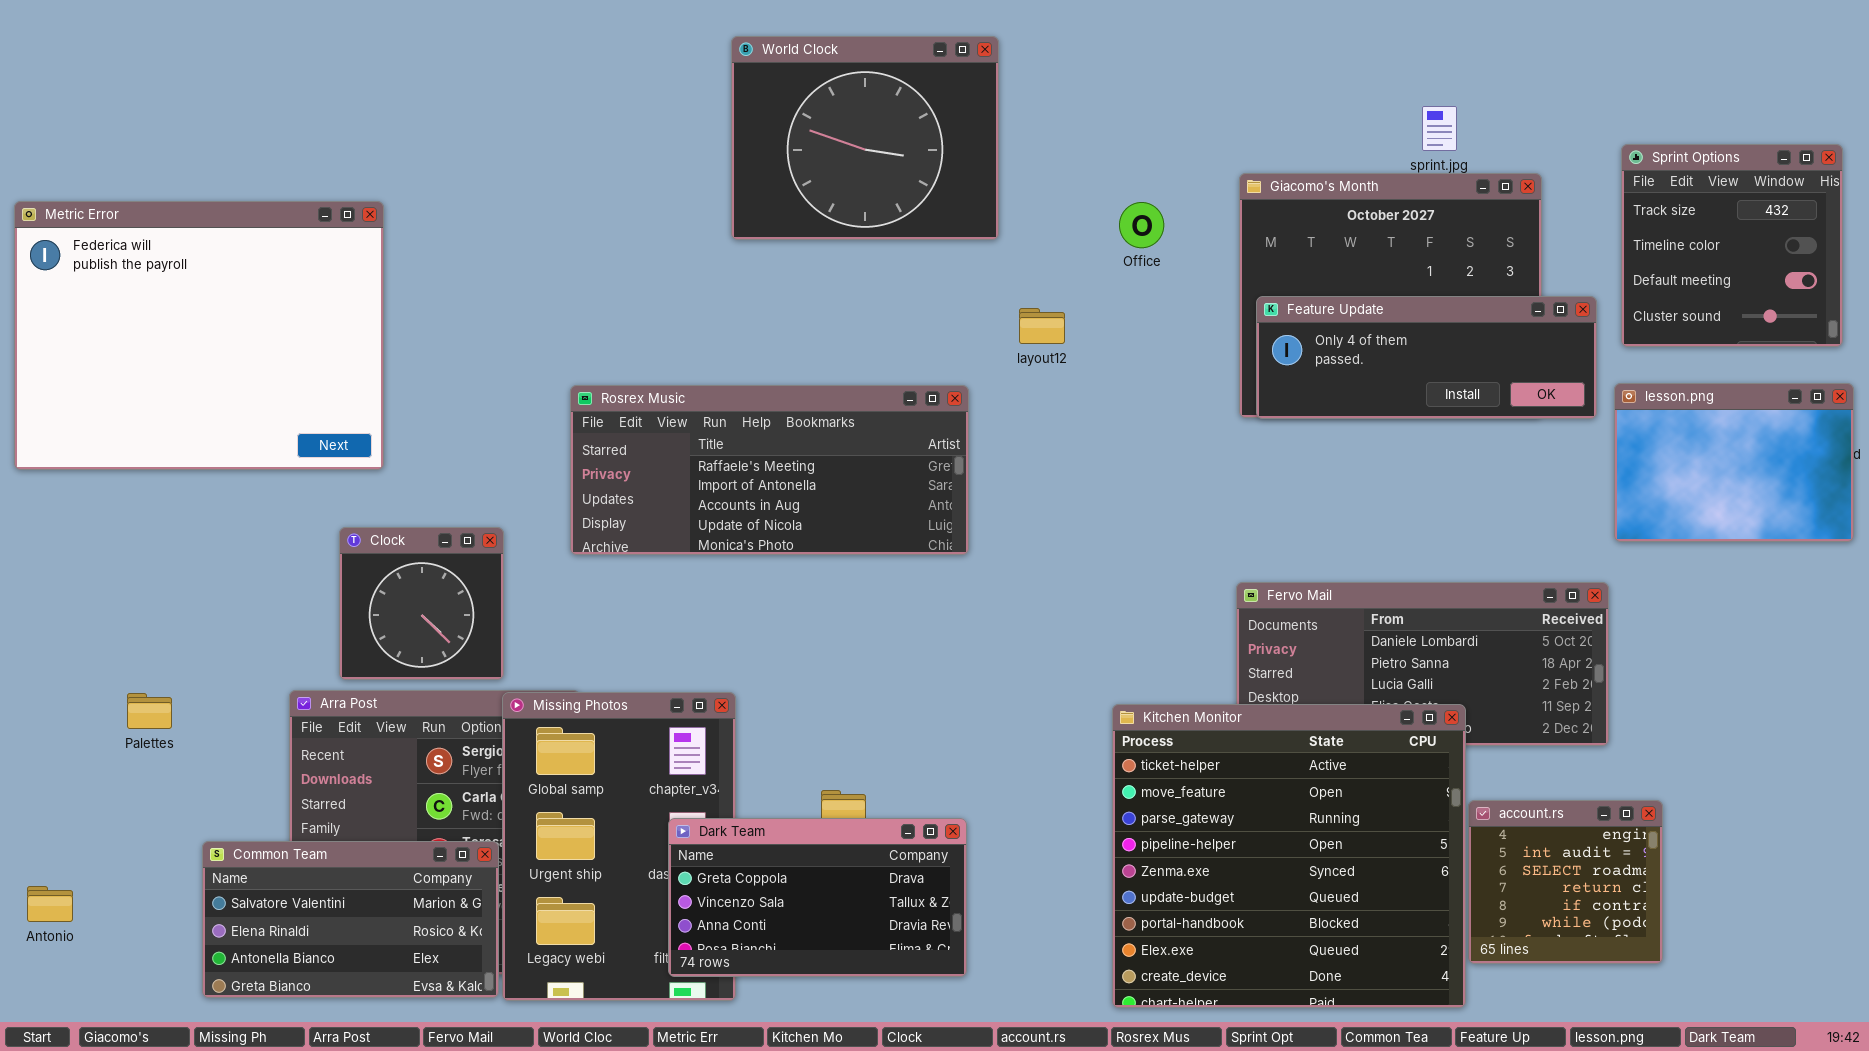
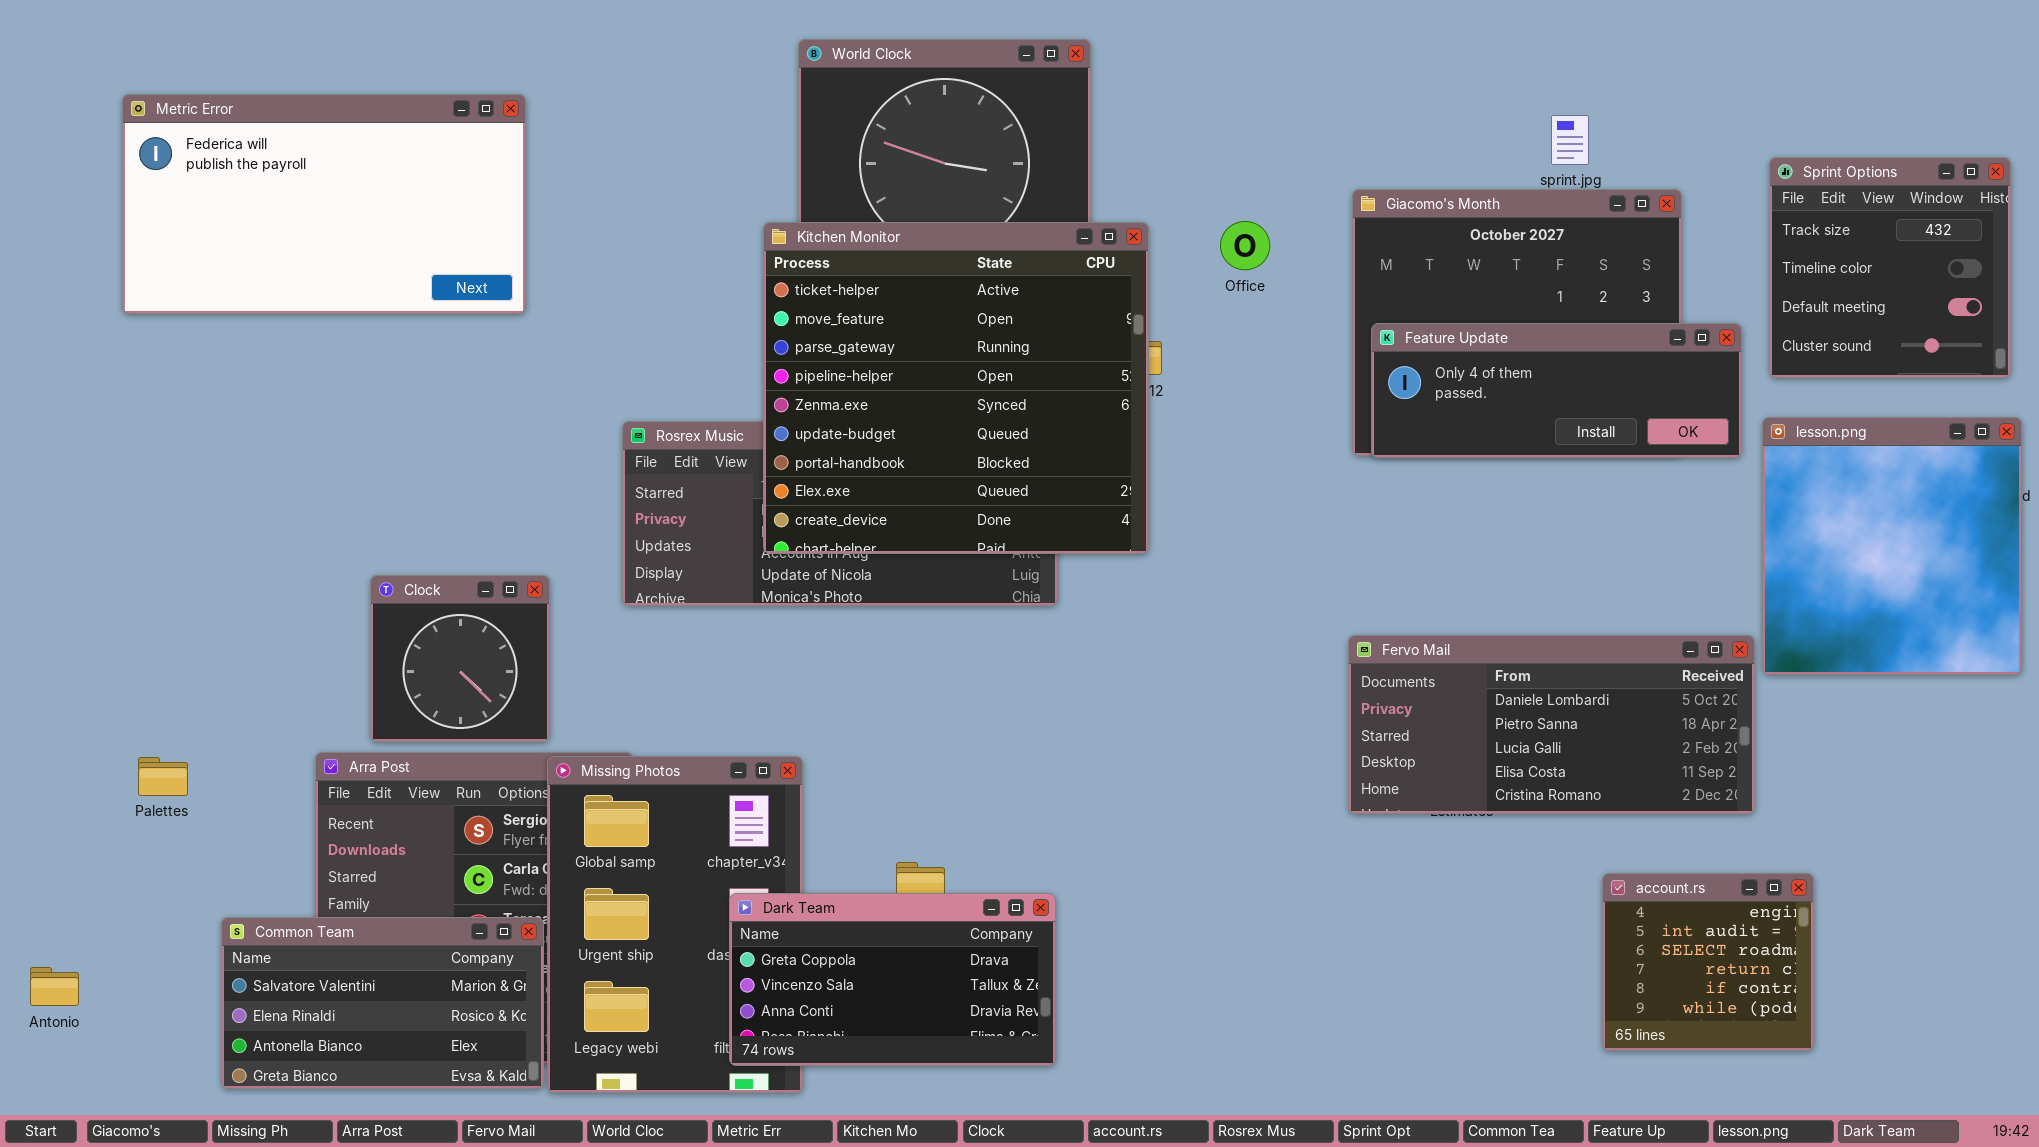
Metric Error: [14,201,384,470] -> [122,94,526,314], moved, resized
lesson.png: [1614,383,1854,542] -> [1762,417,2022,675], resized
Kitchen Monitor: [1112,704,1466,1008] -> [763,222,1149,554], moved

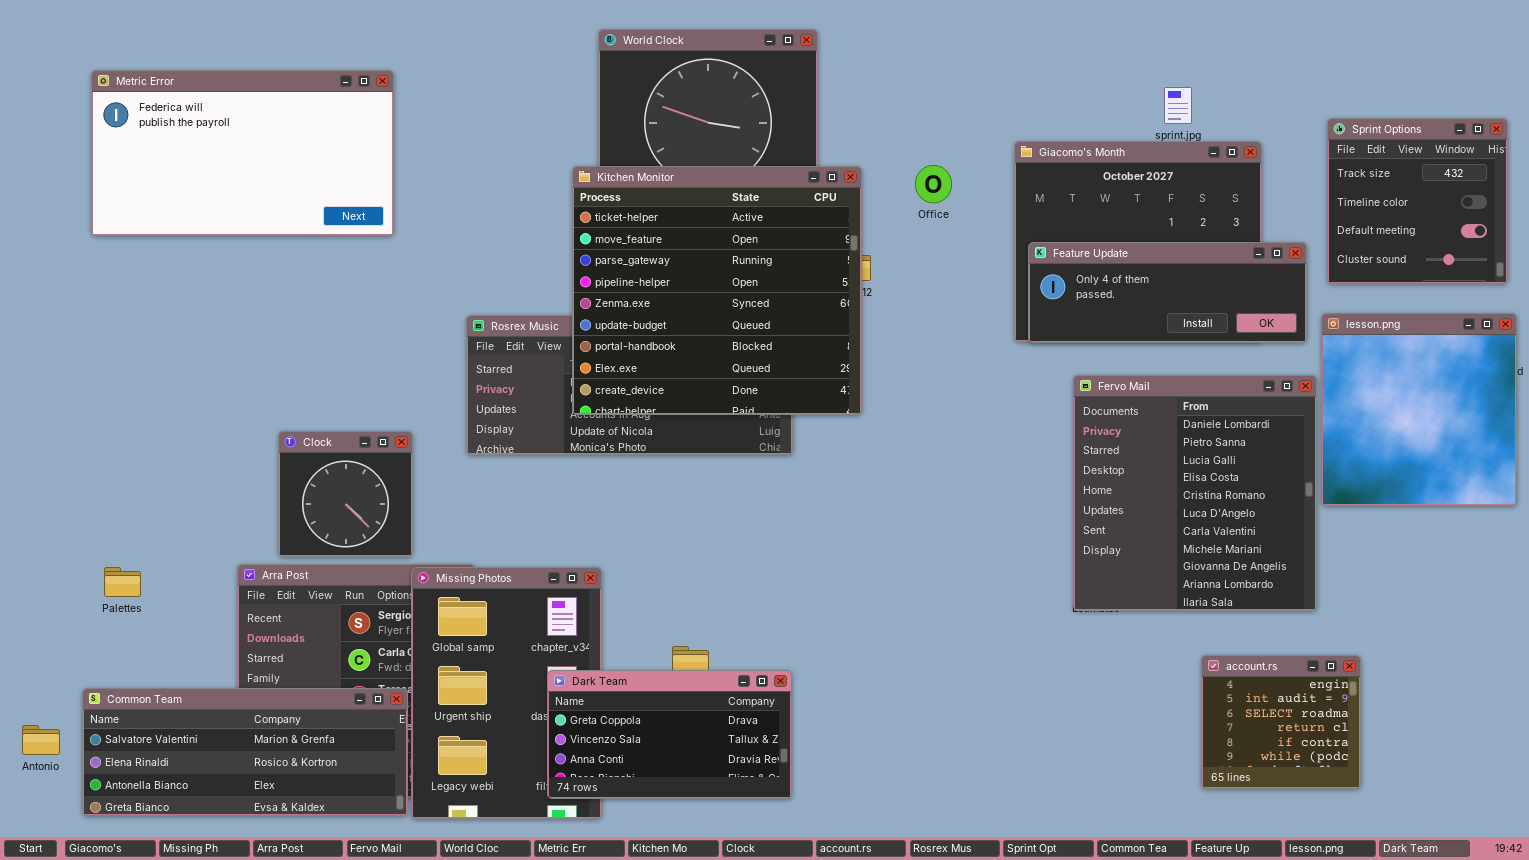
Fervo Mail: [1348,635,1755,814] -> [1073,375,1317,611], resized
Common Team: [221,917,544,1089] -> [82,688,408,816], resized

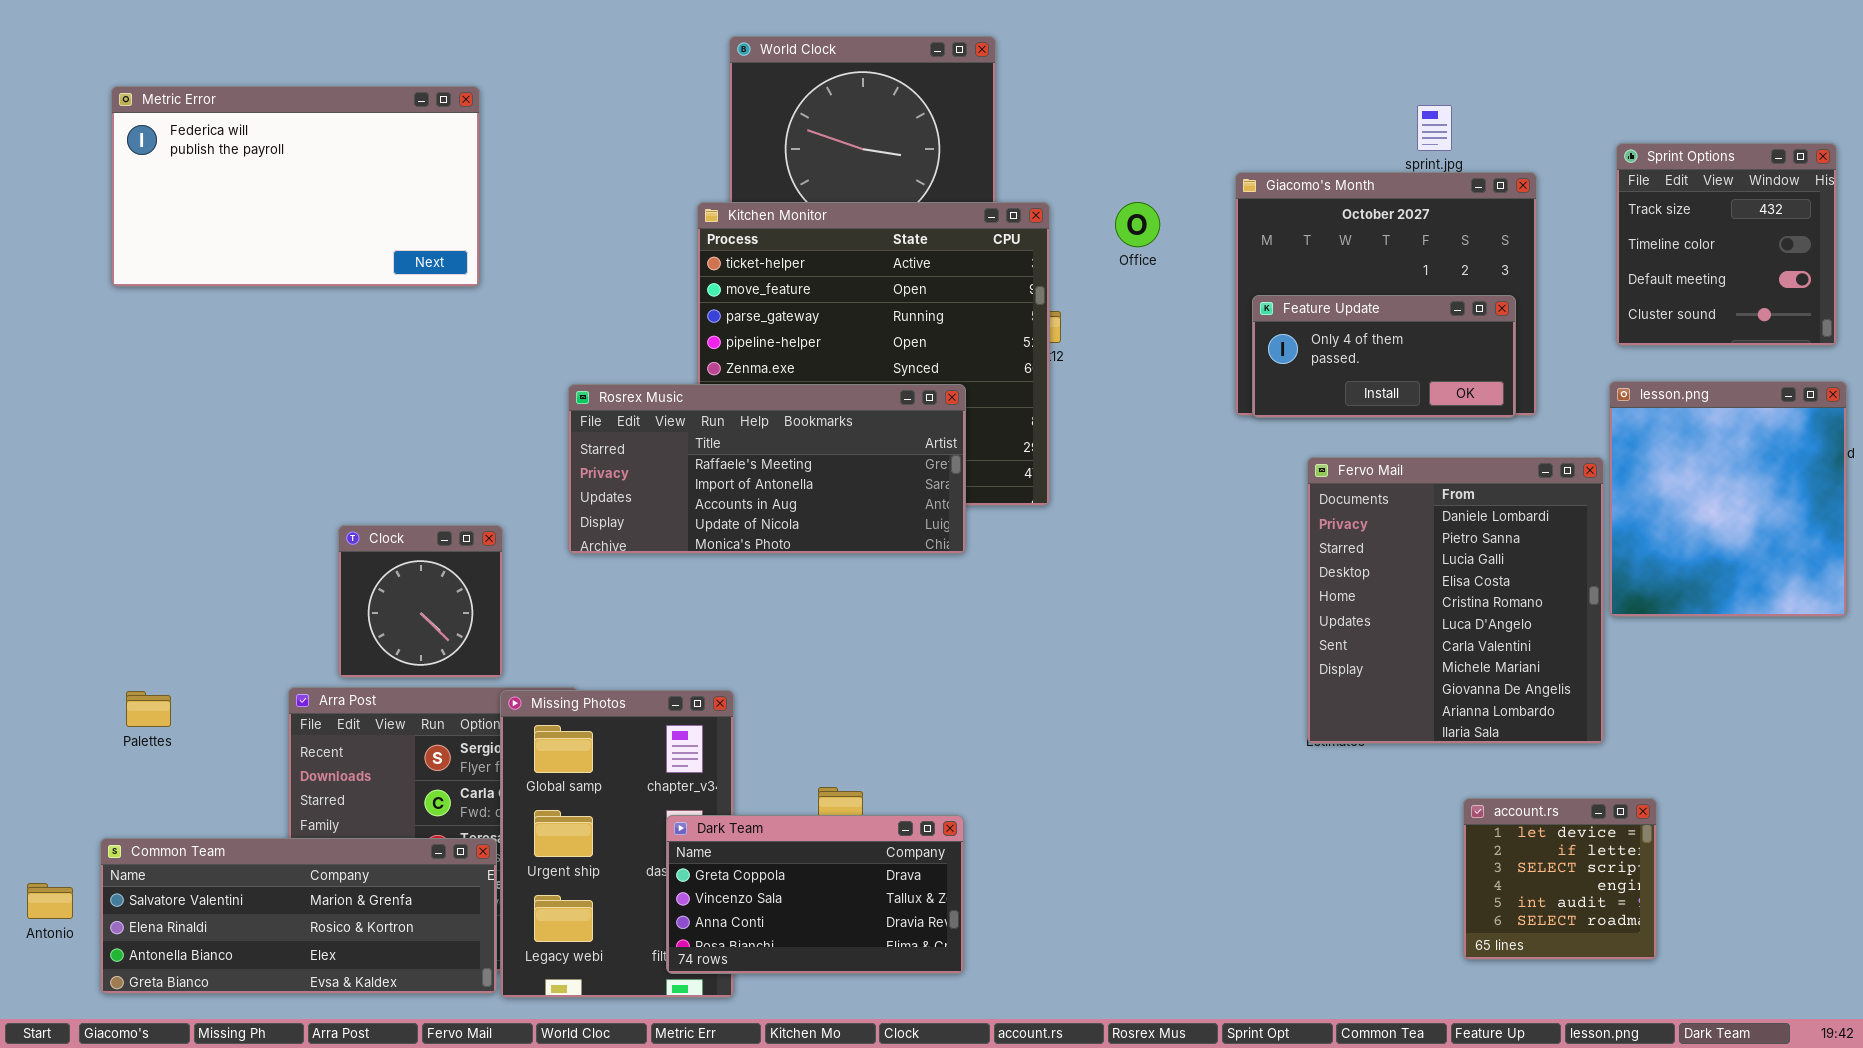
Feature Update: [1028,242,1307,343] -> [1252,295,1516,418], resized
Rosrex Music: [466,315,793,455] -> [568,384,966,554], raised
account.rs: [1201,655,1361,789] -> [1463,798,1657,960], scrolled up 3 rows

